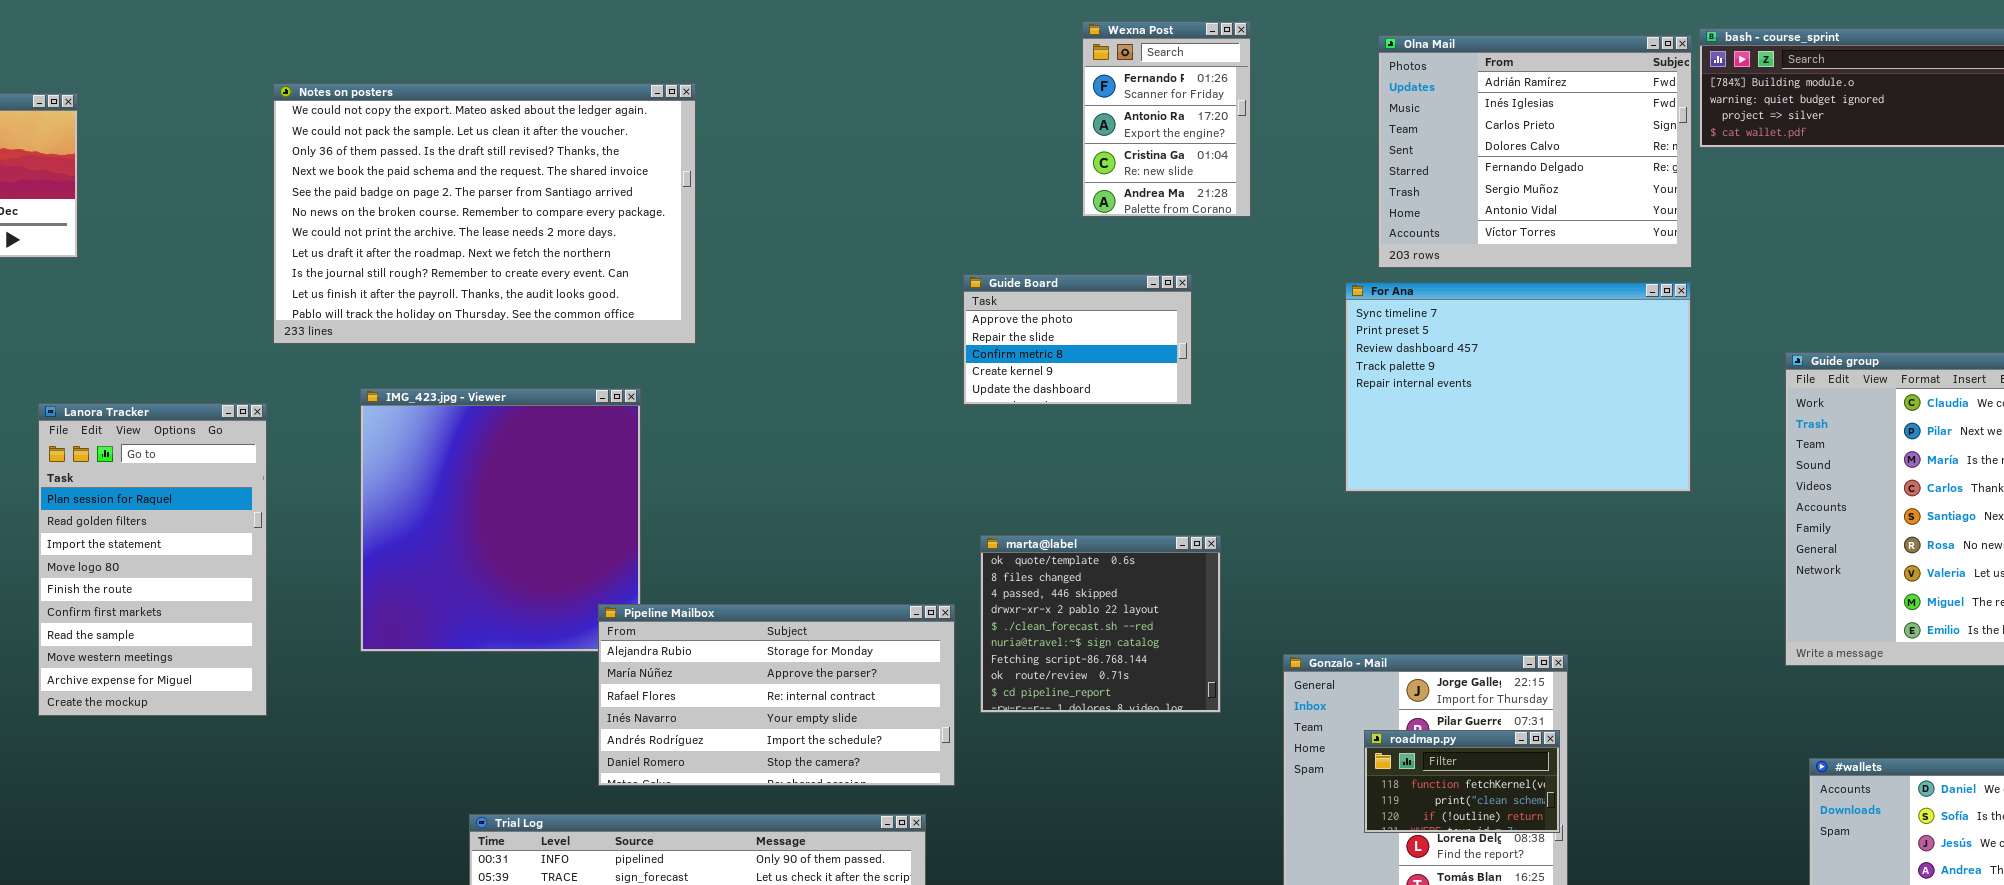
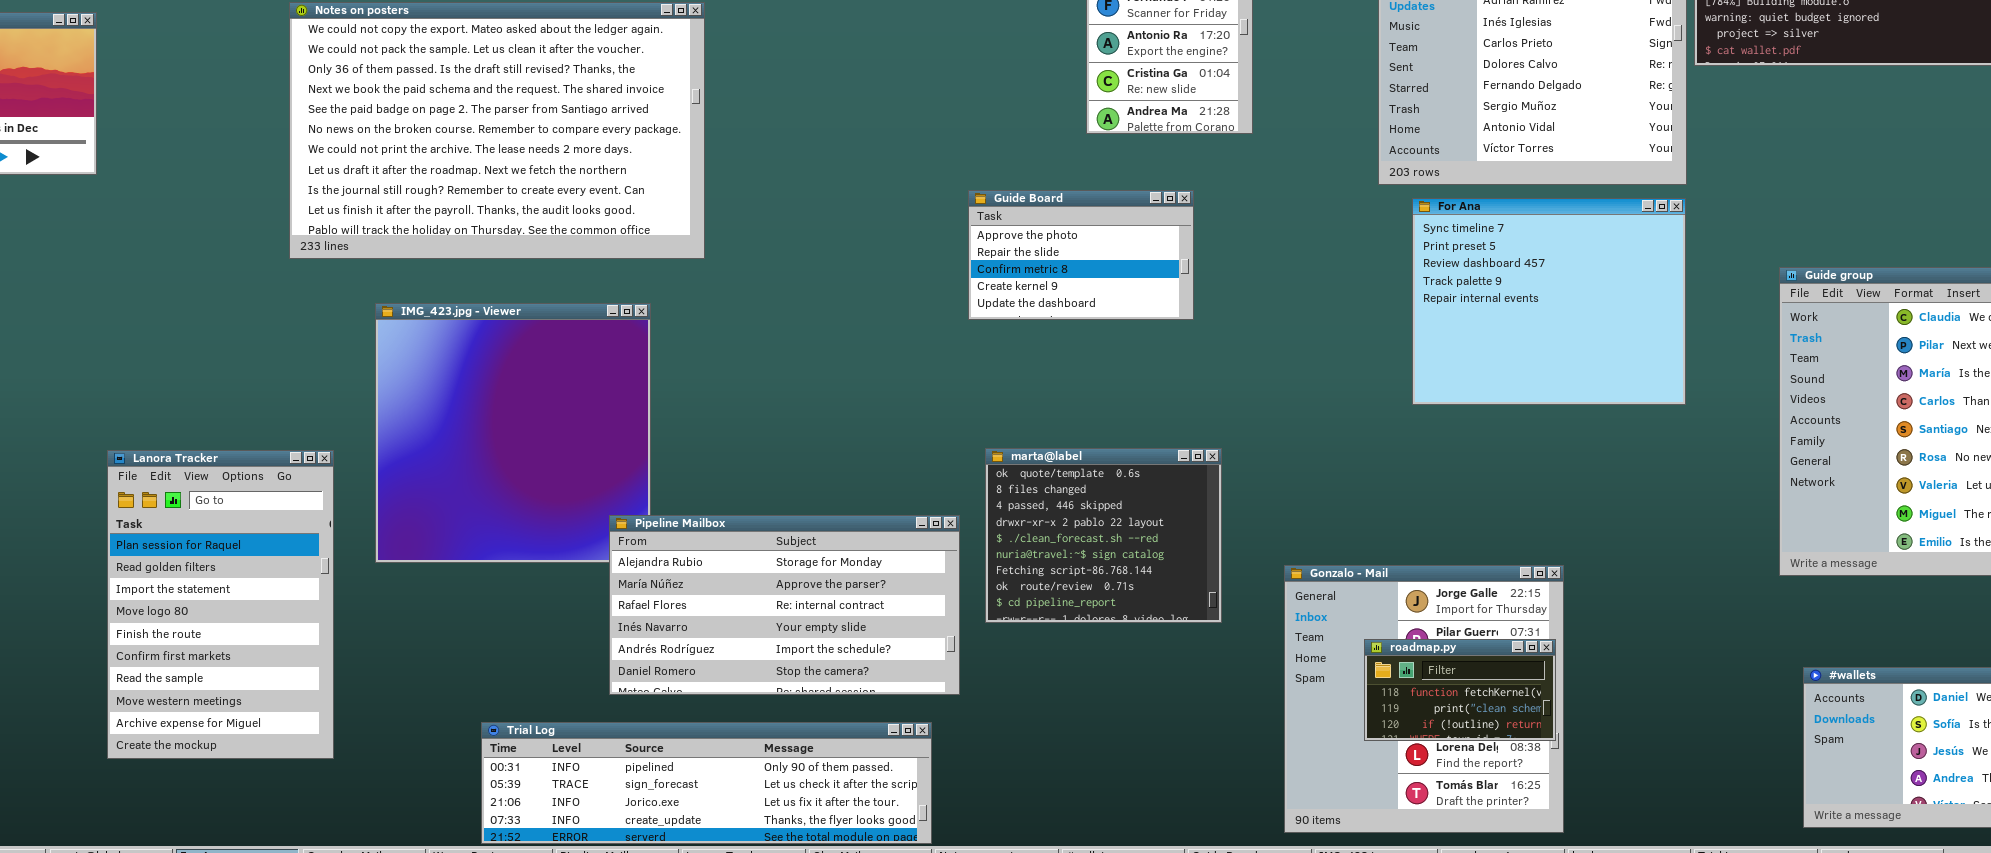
For Ana: [1345,282,1691,492] -> [1412,198,1686,405], resized
Lanora Tracker: [38,403,267,716] -> [107,450,334,759], moved

